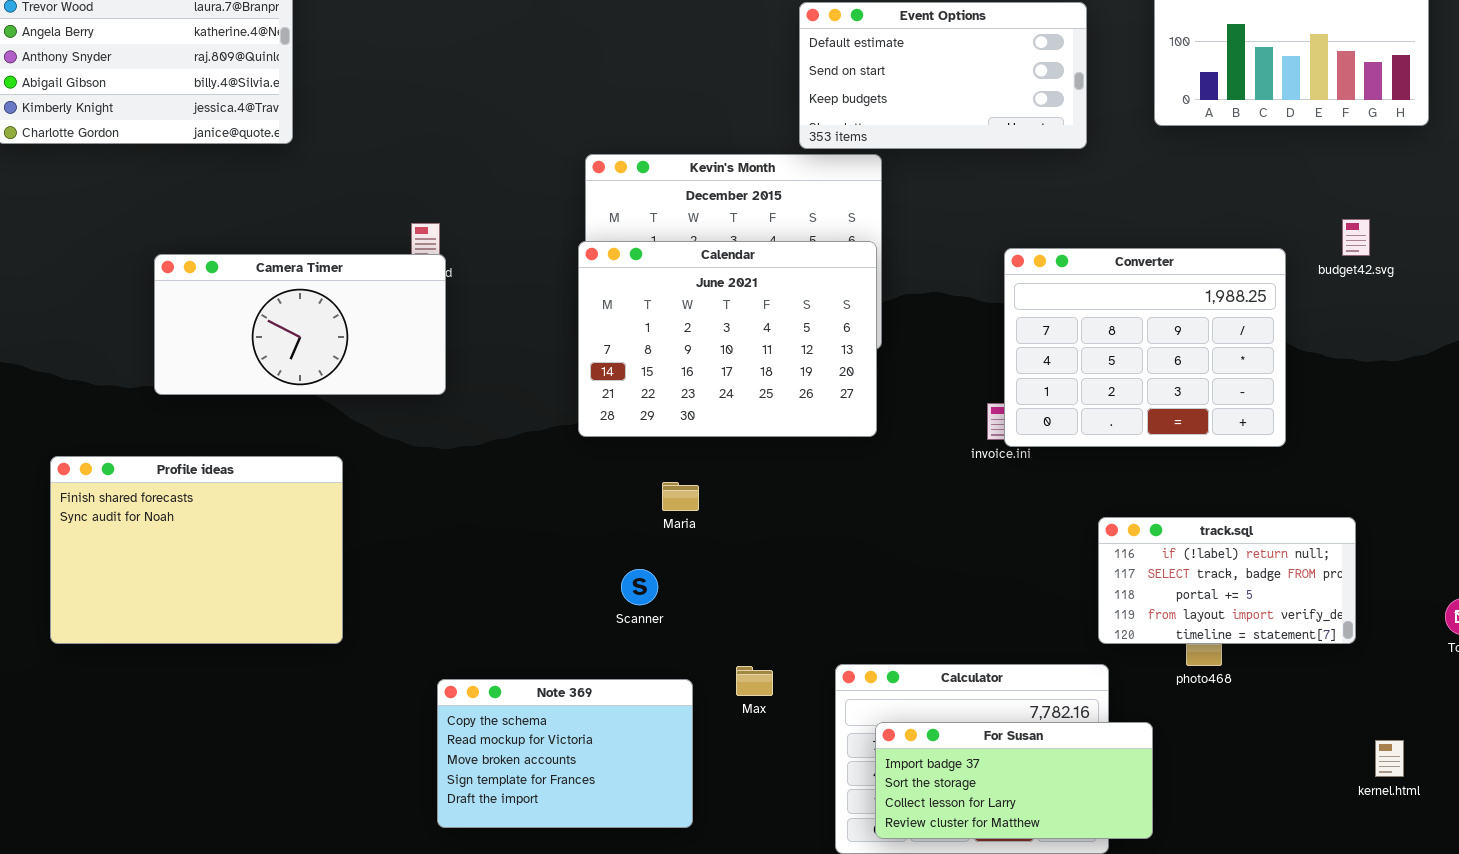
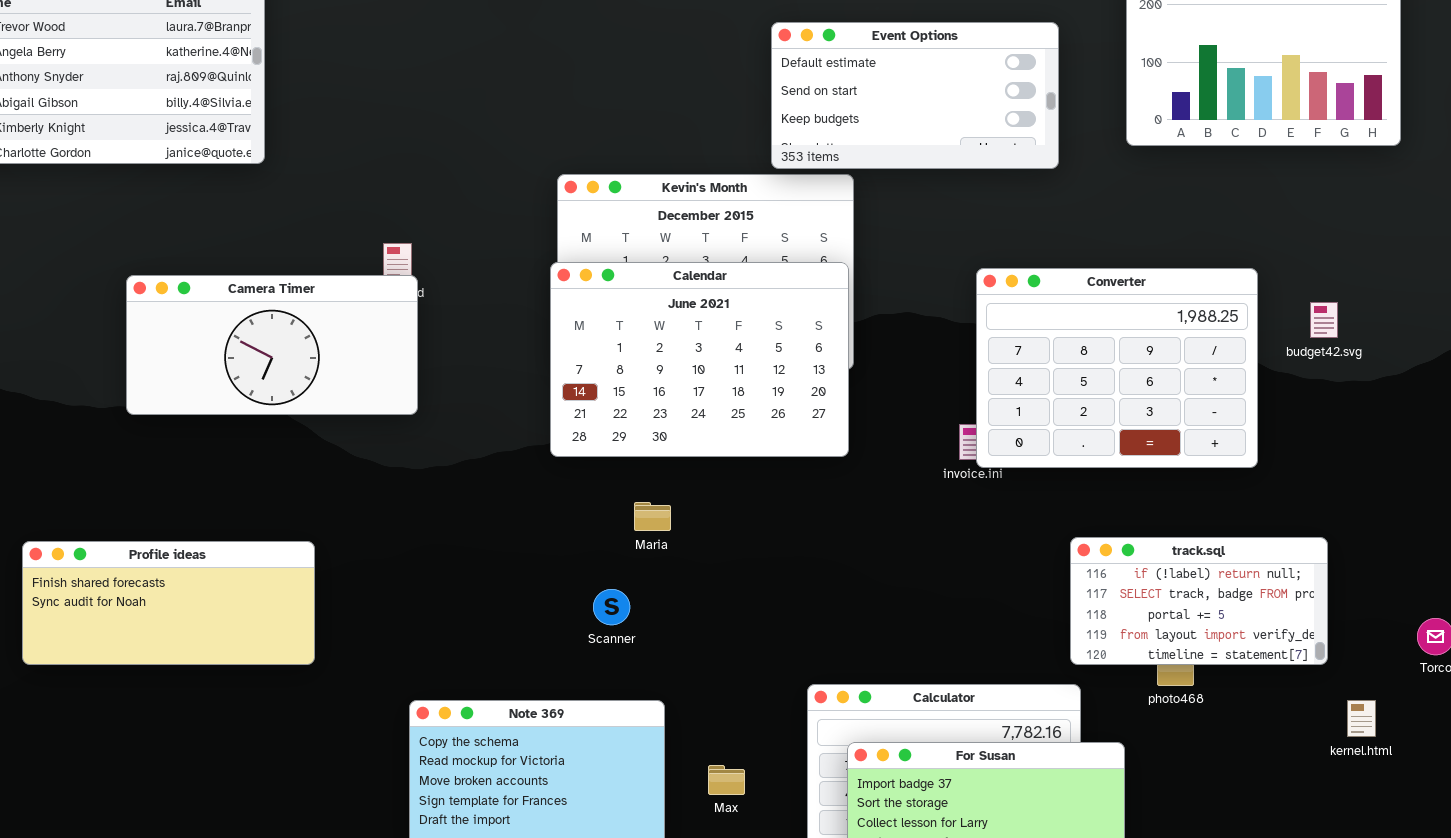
budget42.svg: [1342,219,1370,256] -> [1310,302,1338,338], moved
Profile ideas: [50,456,343,644] -> [22,541,315,665], resized
Max: [736,666,773,696] -> [708,765,745,795], moved
kernel.html: [1375,740,1404,777] -> [1347,700,1376,737], moved

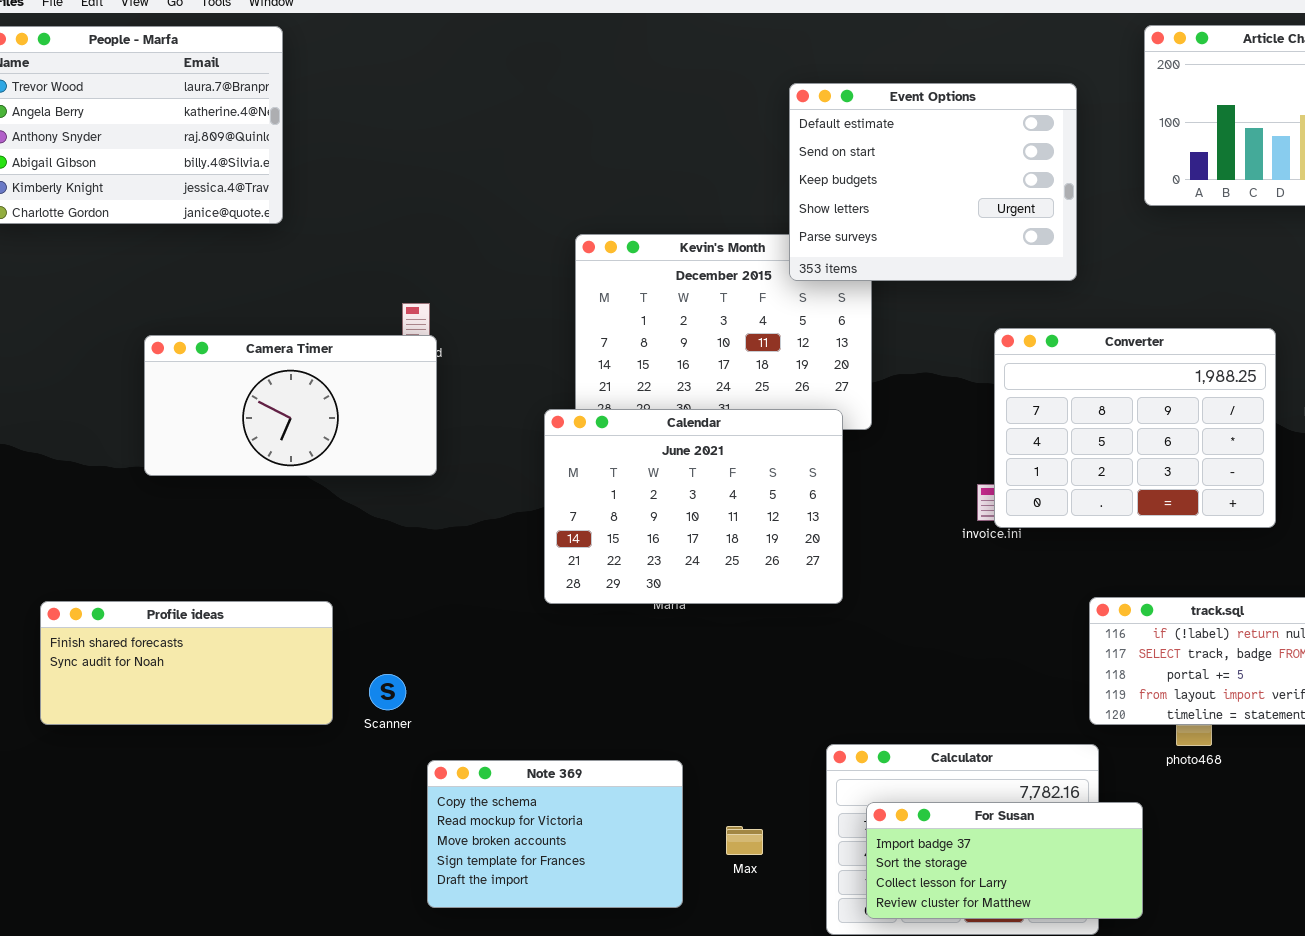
Event Options: [771,22,1059,169] -> [789,83,1077,281], resized
Calendar: [550,262,849,457] -> [544,409,843,604], moved
Scanner: [593,589,630,625] -> [369,674,406,710], moved

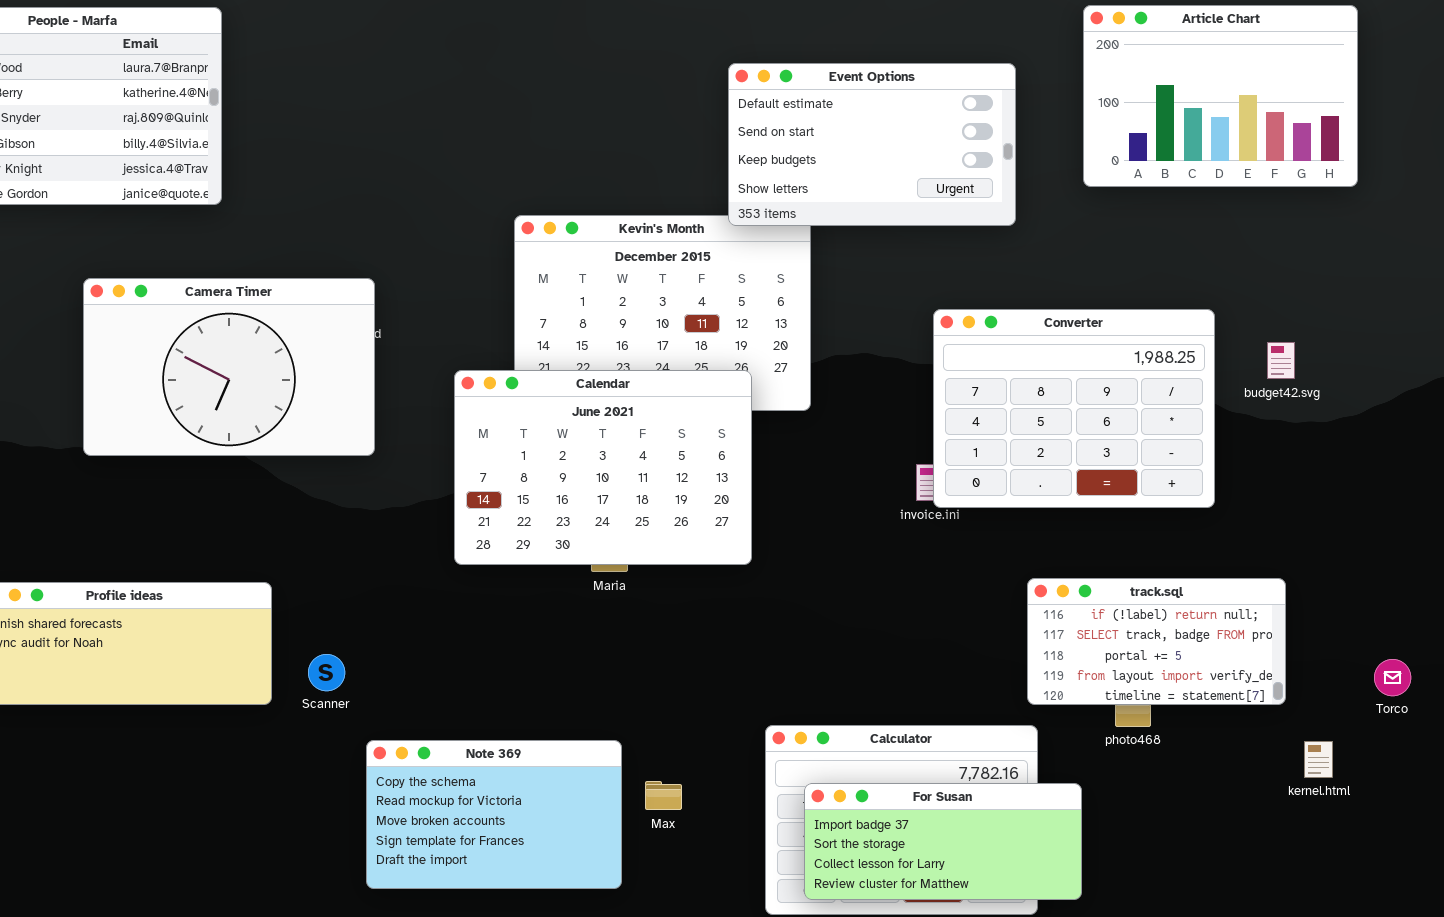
Event Options: [789,83,1077,281] -> [728,63,1016,226], resized
Camera Timer: [144,335,437,476] -> [83,278,375,456], resized
Calendar: [544,409,843,604] -> [454,370,752,565], moved
Max: [726,826,763,855] -> [645,781,682,810], moved

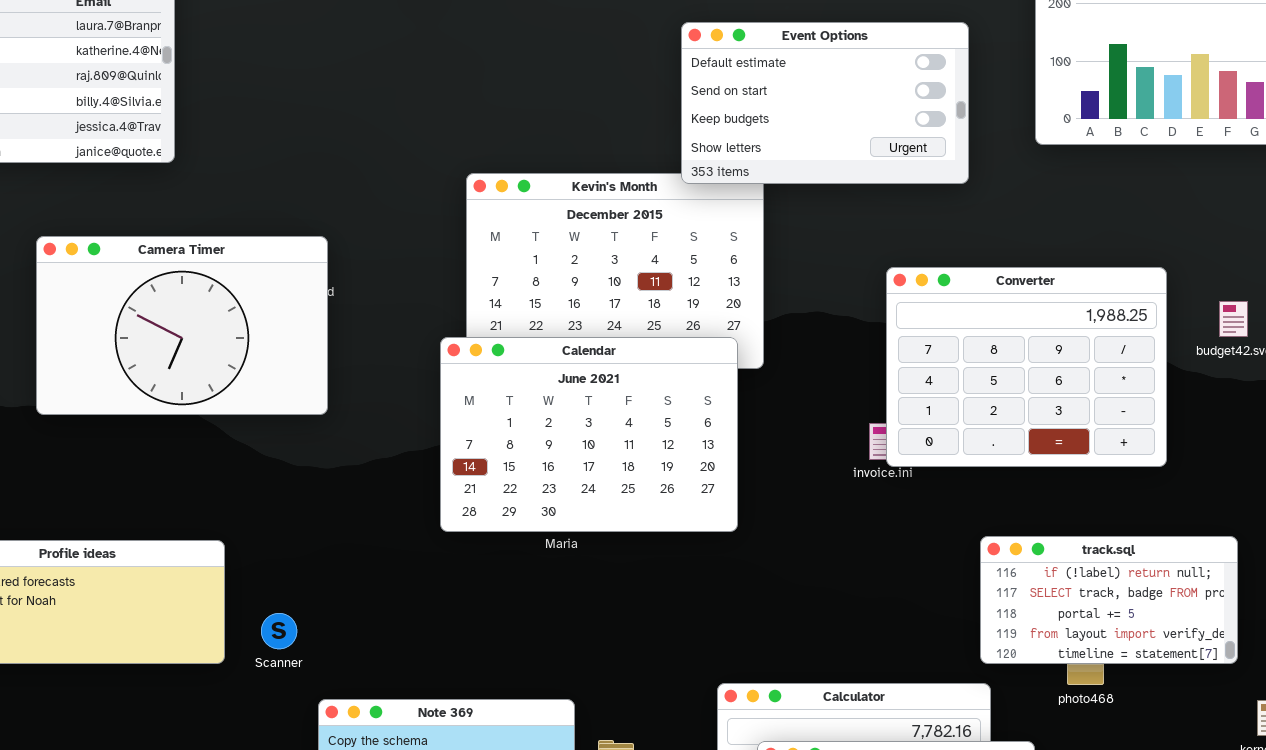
Calendar: [454,370,752,565] -> [440,337,738,532], moved

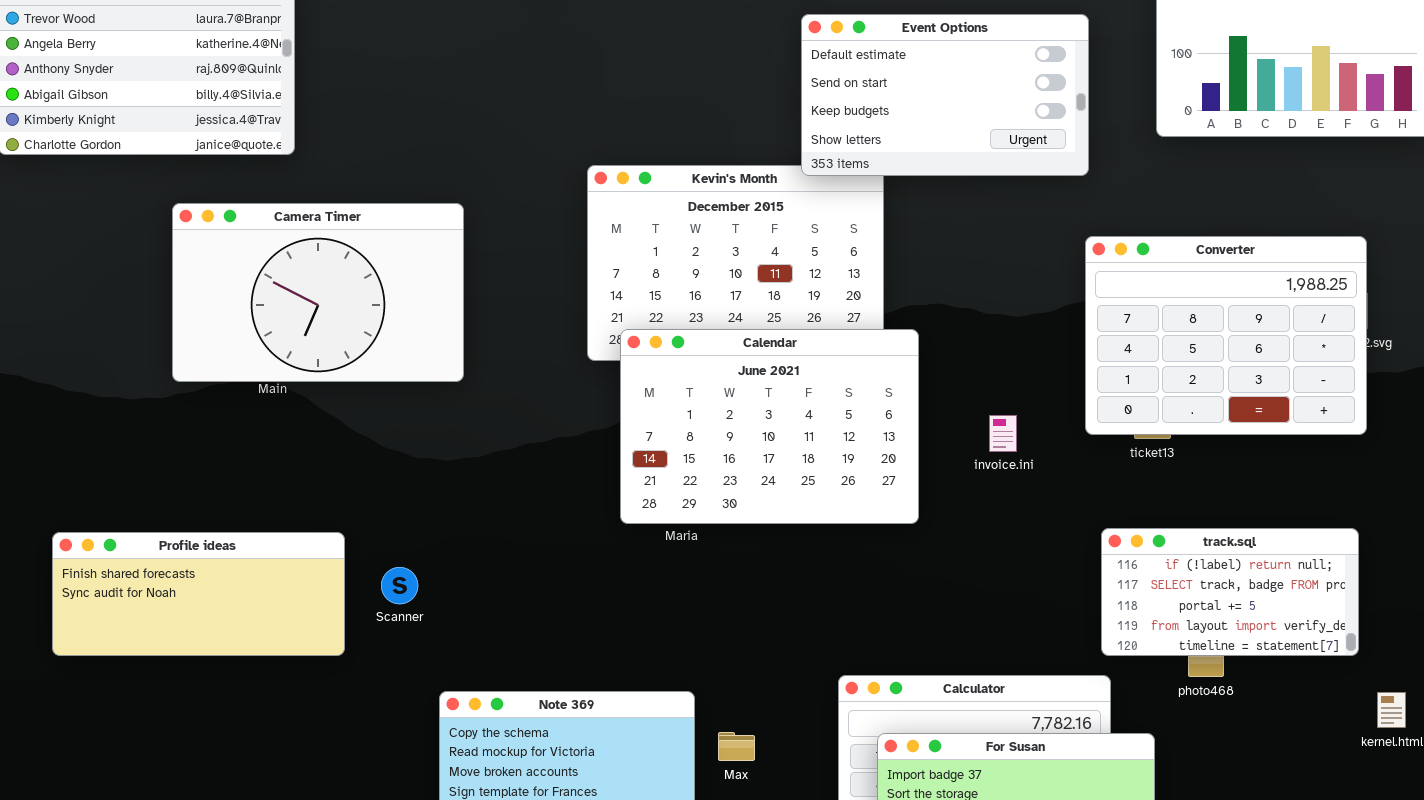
Camera Timer: [36,236,328,415] -> [172,203,464,382], moved
Converter: [886,267,1167,467] -> [1085,236,1367,435], moved
Calendar: [440,337,738,532] -> [620,329,919,524], moved
Scanner: [261,613,297,649] -> [381,567,418,604], moved

